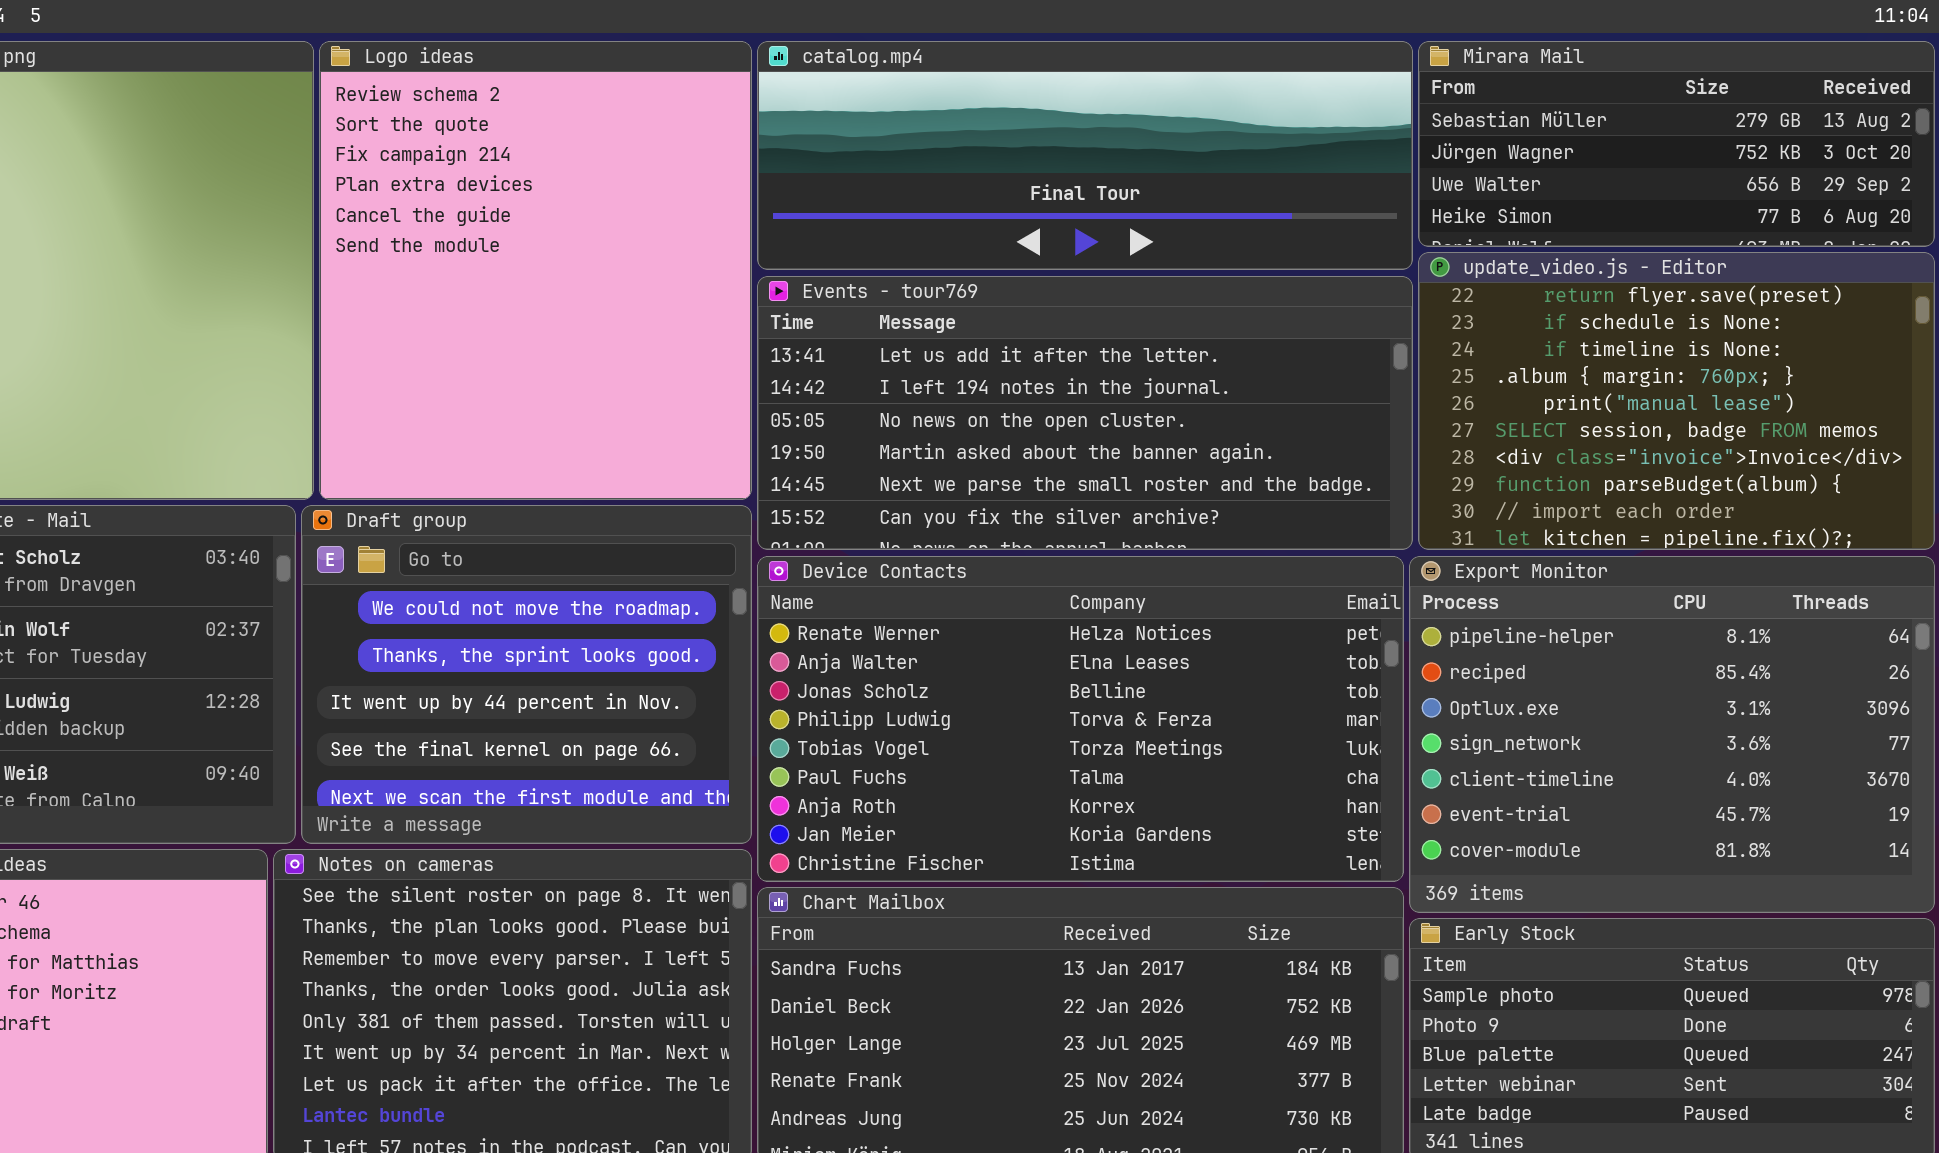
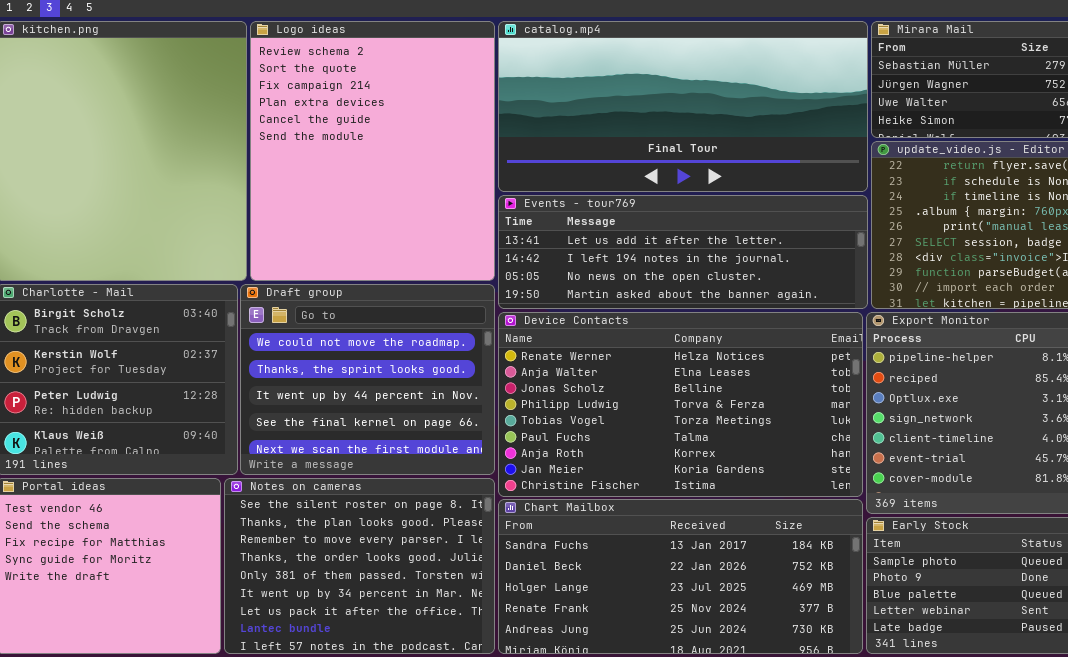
catalog.mp4: [757,41,1413,270] -> [498,21,868,192], resized
Events - tour769: [757,276,1413,550] -> [498,195,868,309], resized

